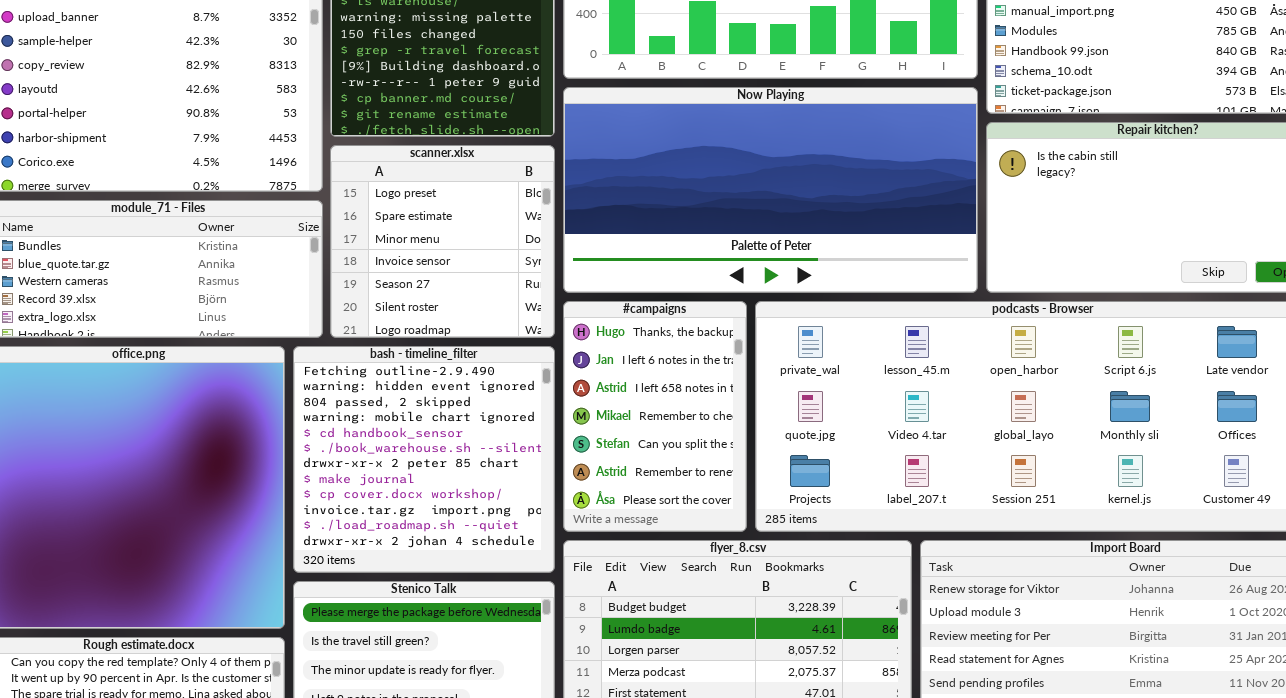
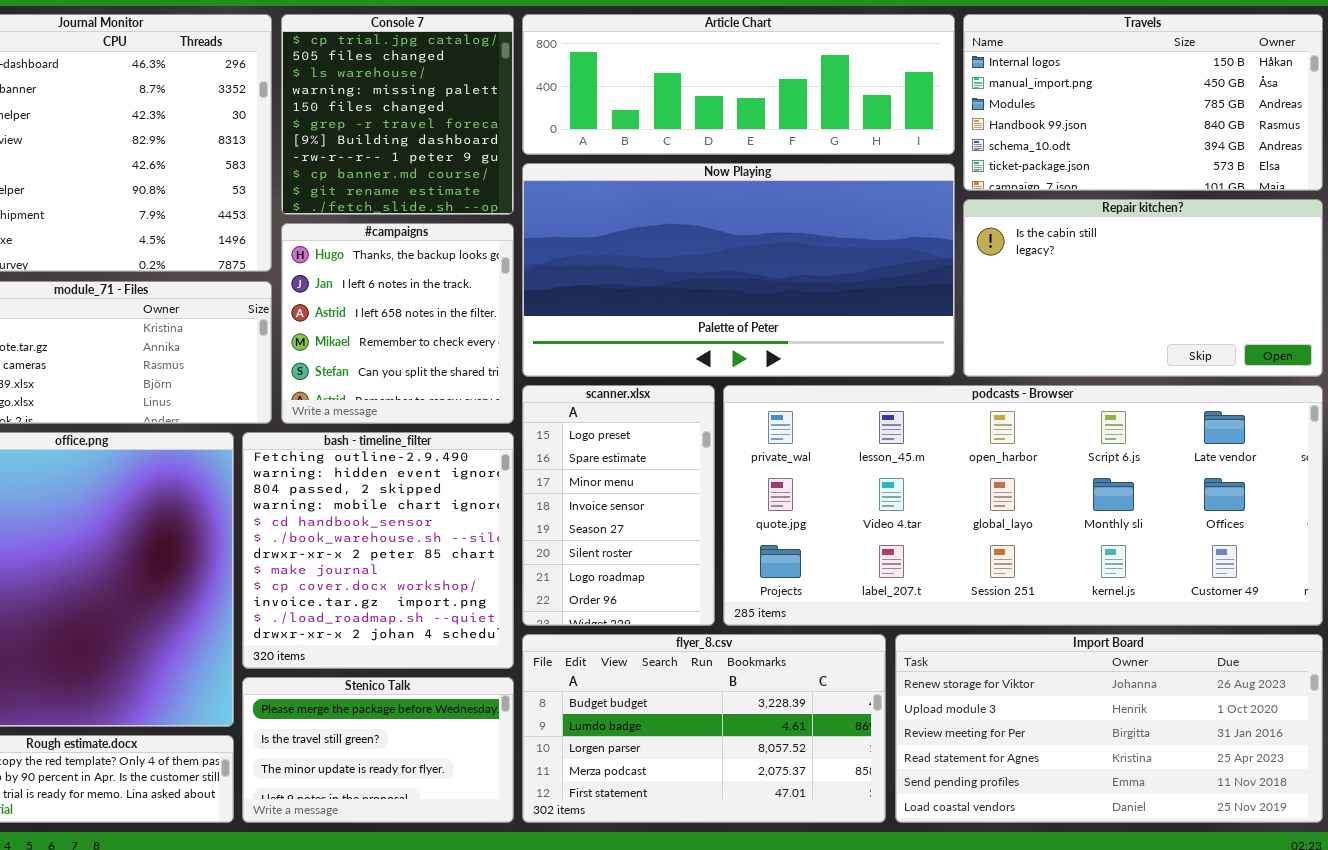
scanner.xlsx: [330,145,555,338] -> [522,385,715,626], moved, resized
#campaigns: [563,301,747,532] -> [281,223,514,424], moved, resized

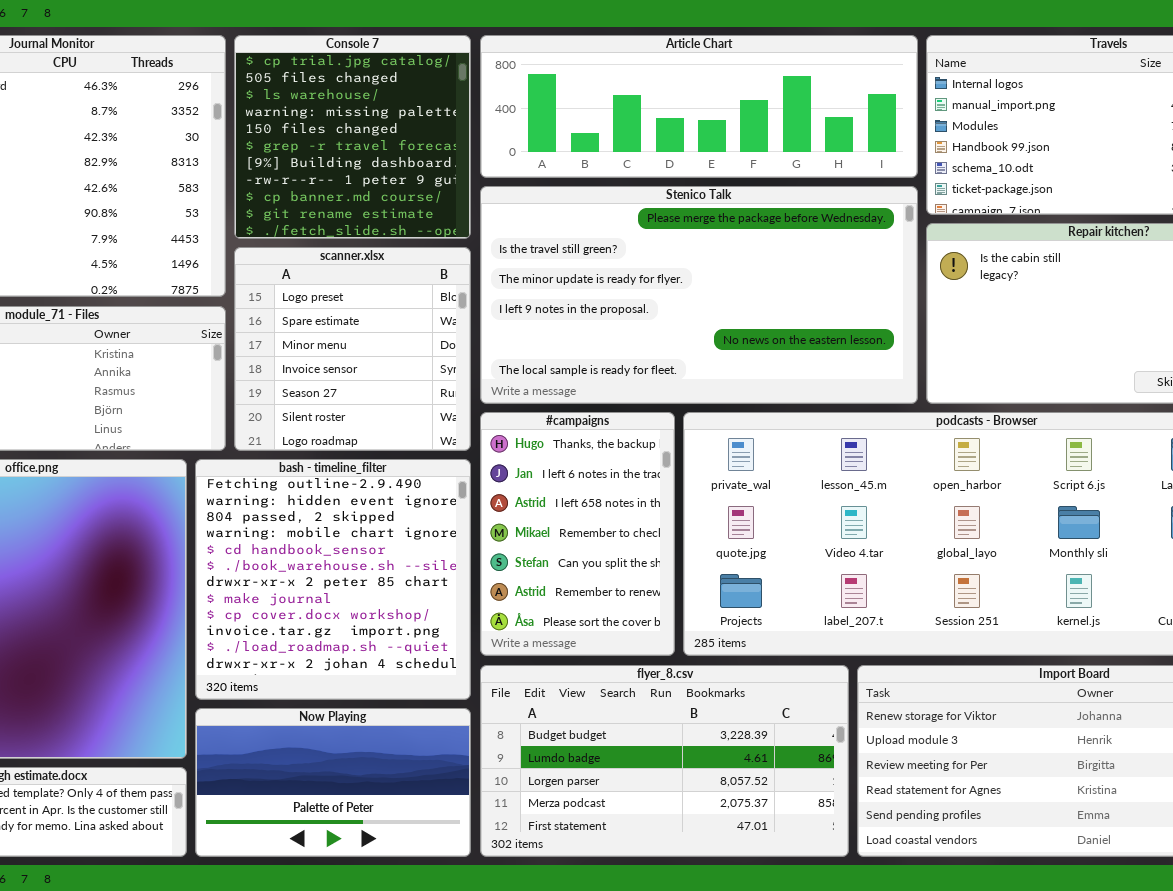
Now Playing: [522,163,955,377] -> [195,708,471,857], moved, resized
#campaigns: [281,223,514,424] -> [480,412,675,656], moved, resized
scanner.xlsx: [522,385,715,626] -> [234,247,471,451], moved, resized
Stenico Talk: [242,677,514,823] -> [480,186,918,404], moved, resized

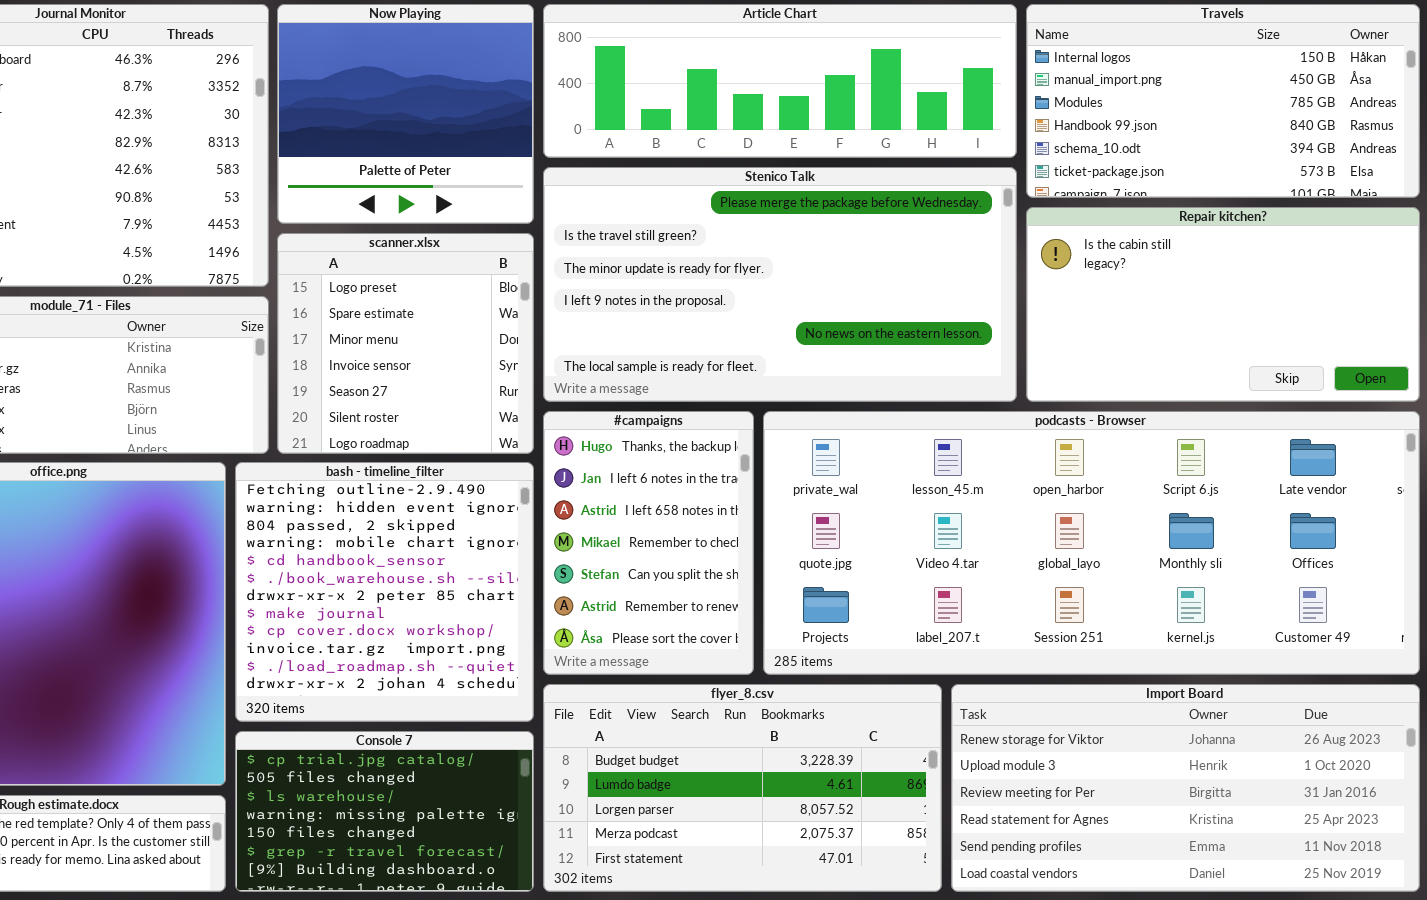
Console 7: [234,35,471,239] -> [235,731,534,892], moved, resized
Now Playing: [195,708,471,857] -> [277,4,534,224], moved, resized

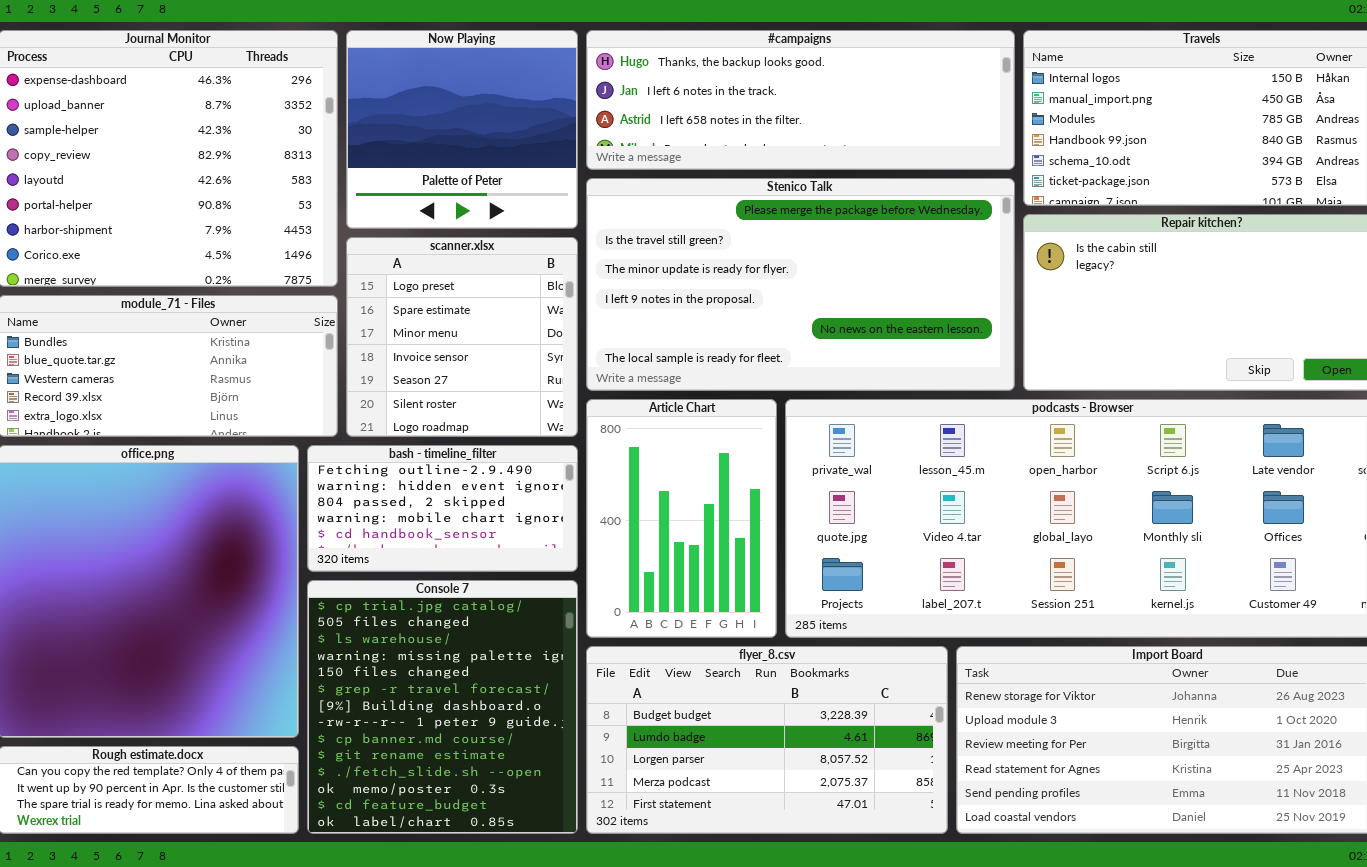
Article Chart: [543,4,1017,158] -> [586,399,777,638], moved, resized
#campaigns: [543,411,754,675] -> [586,30,1015,170], moved, resized
bash - timeline_filter: [235,462,534,722] -> [307,445,578,572], resized
Console 7: [235,731,534,892] -> [307,580,578,834], resized

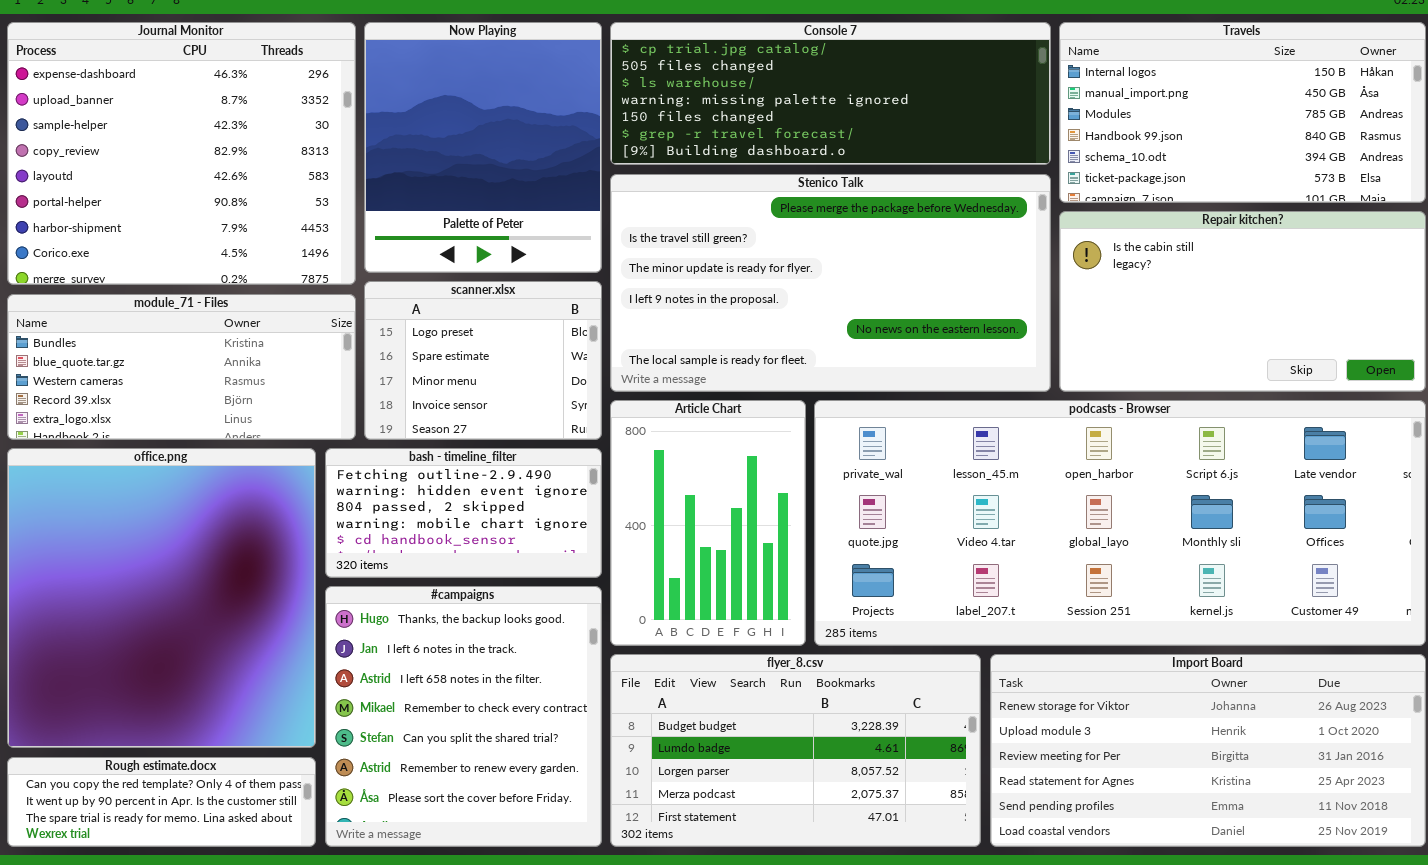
Now Playing: [346,30,578,229] -> [364,22,602,273], resized
#campaigns: [586,30,1015,170] -> [325,586,602,847], moved, resized
scanner.xlsx: [346,237,578,437] -> [364,281,602,440], resized
Console 7: [307,580,578,834] -> [610,22,1051,165], moved, resized

